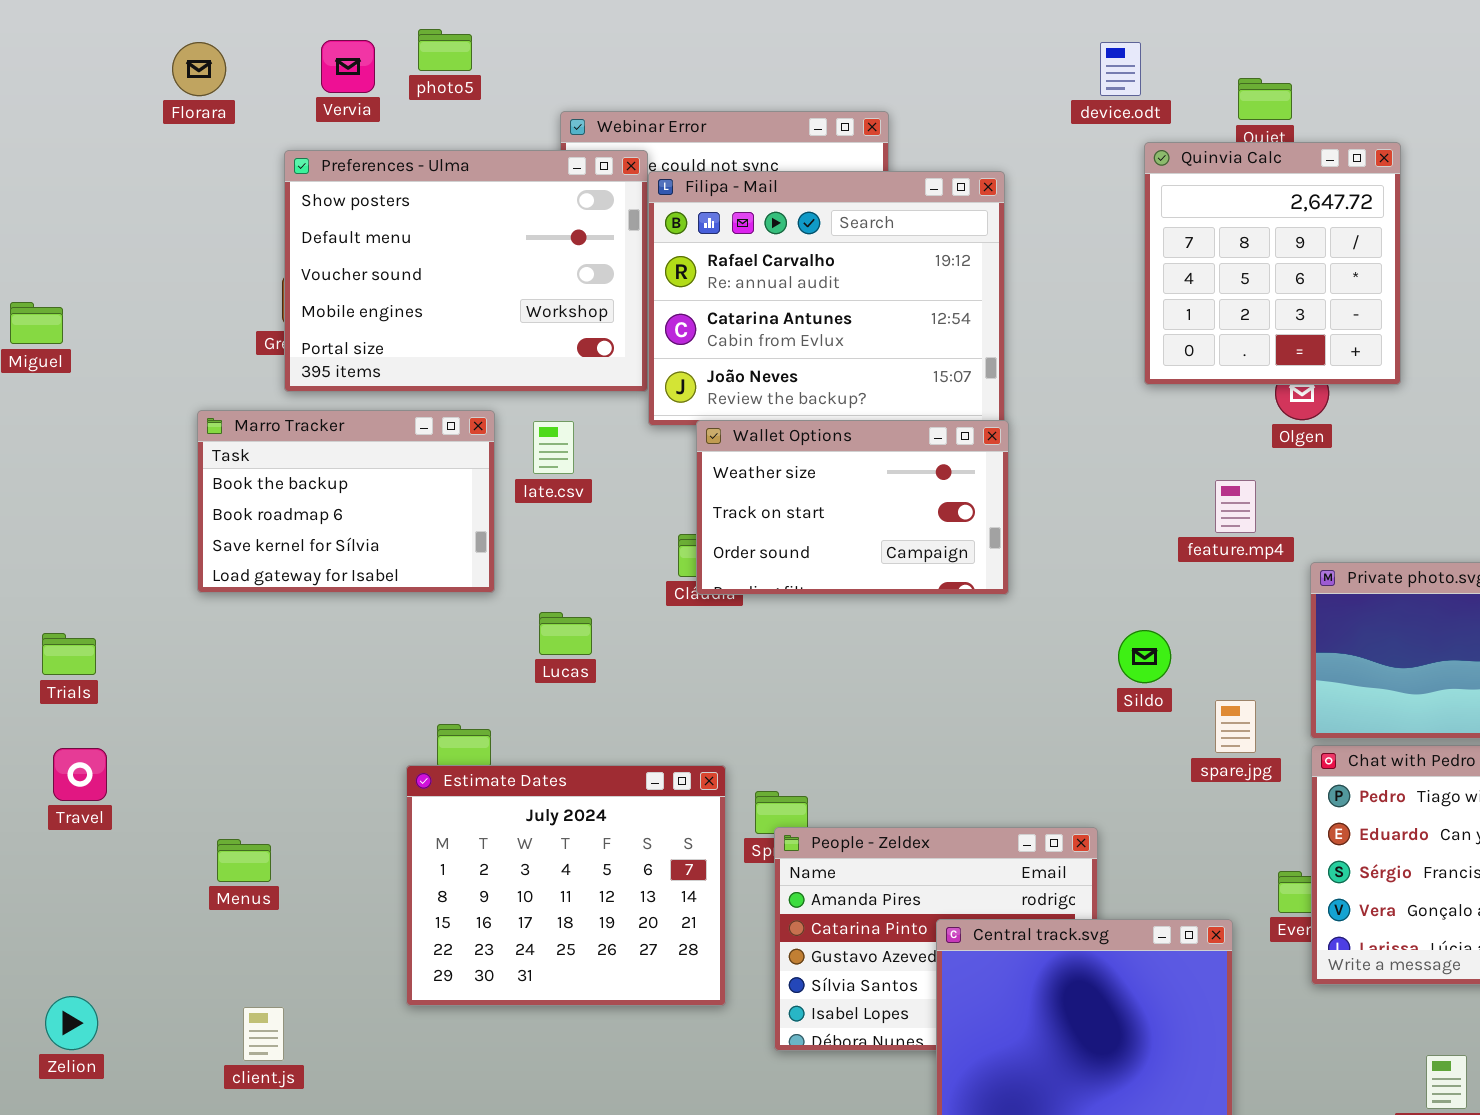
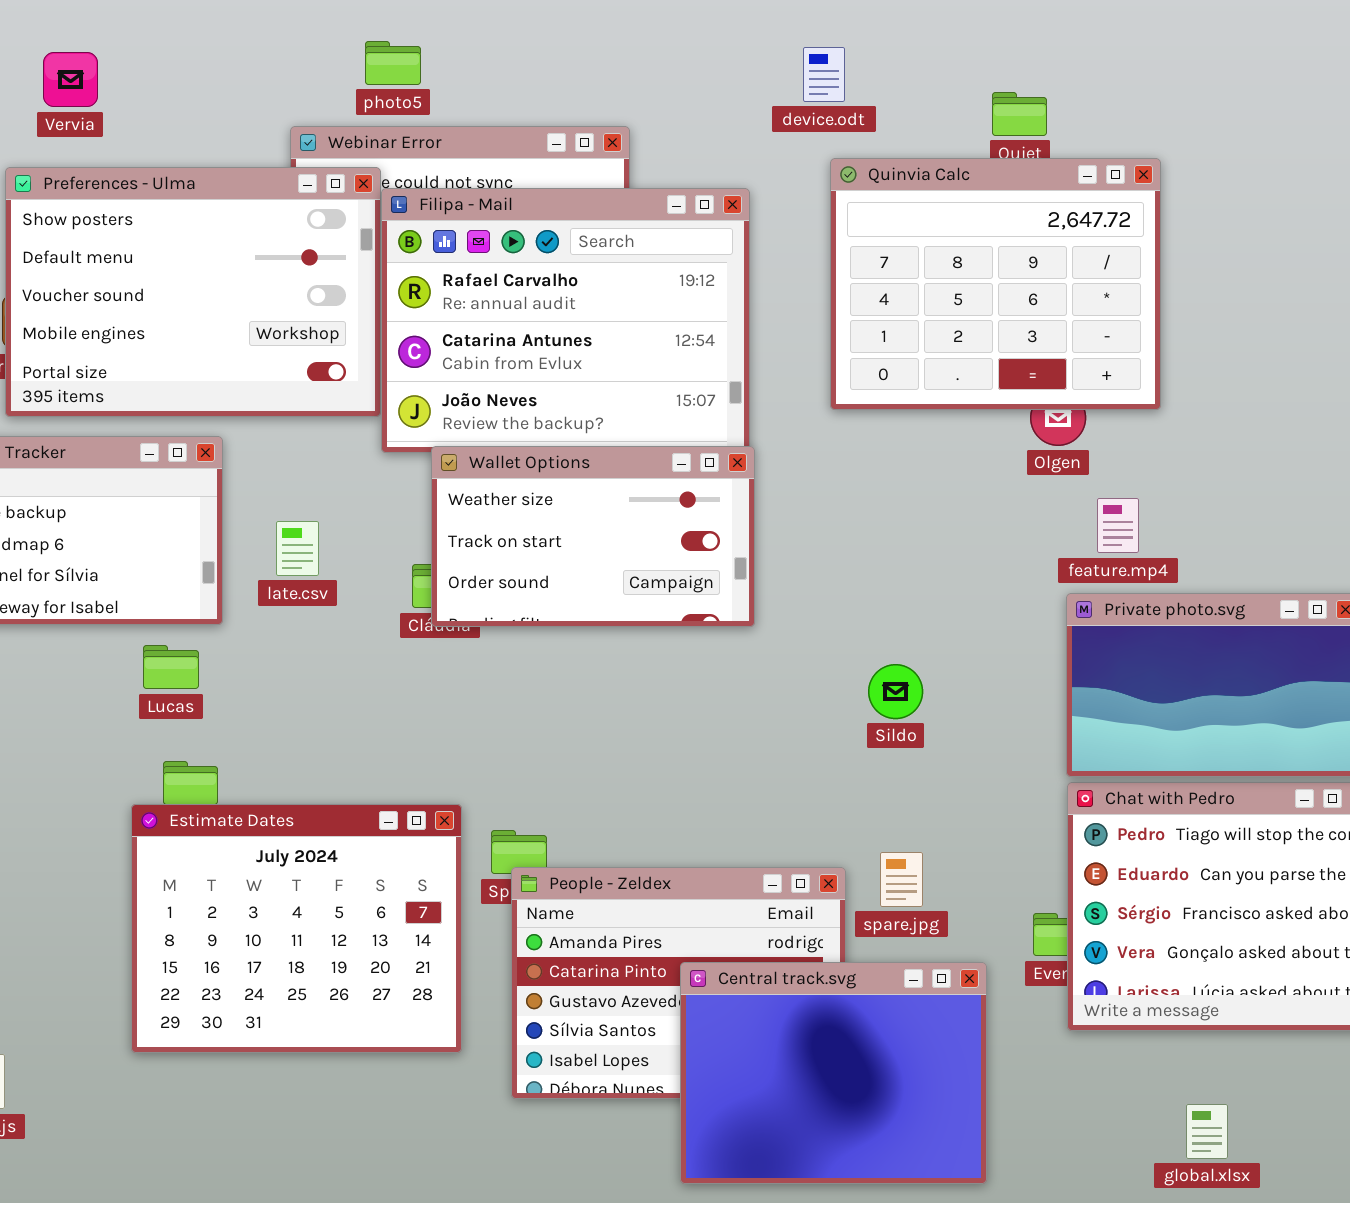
photo5: [418,29,472,71] -> [365,41,421,85], moved
device.odt: [1100,42,1141,96] -> [803,47,845,102], moved
Quinvia Calc: [1144,142,1401,385] -> [830,158,1161,410], resized
late.csv: [533,421,574,474] -> [276,521,319,576], moved
feature.mp4: [1215,480,1256,533] -> [1097,498,1139,553], moved
Lucas: [539,612,592,655] -> [143,645,199,689], moved
spare.jpg: [1215,700,1256,753] -> [880,852,923,907], moved

